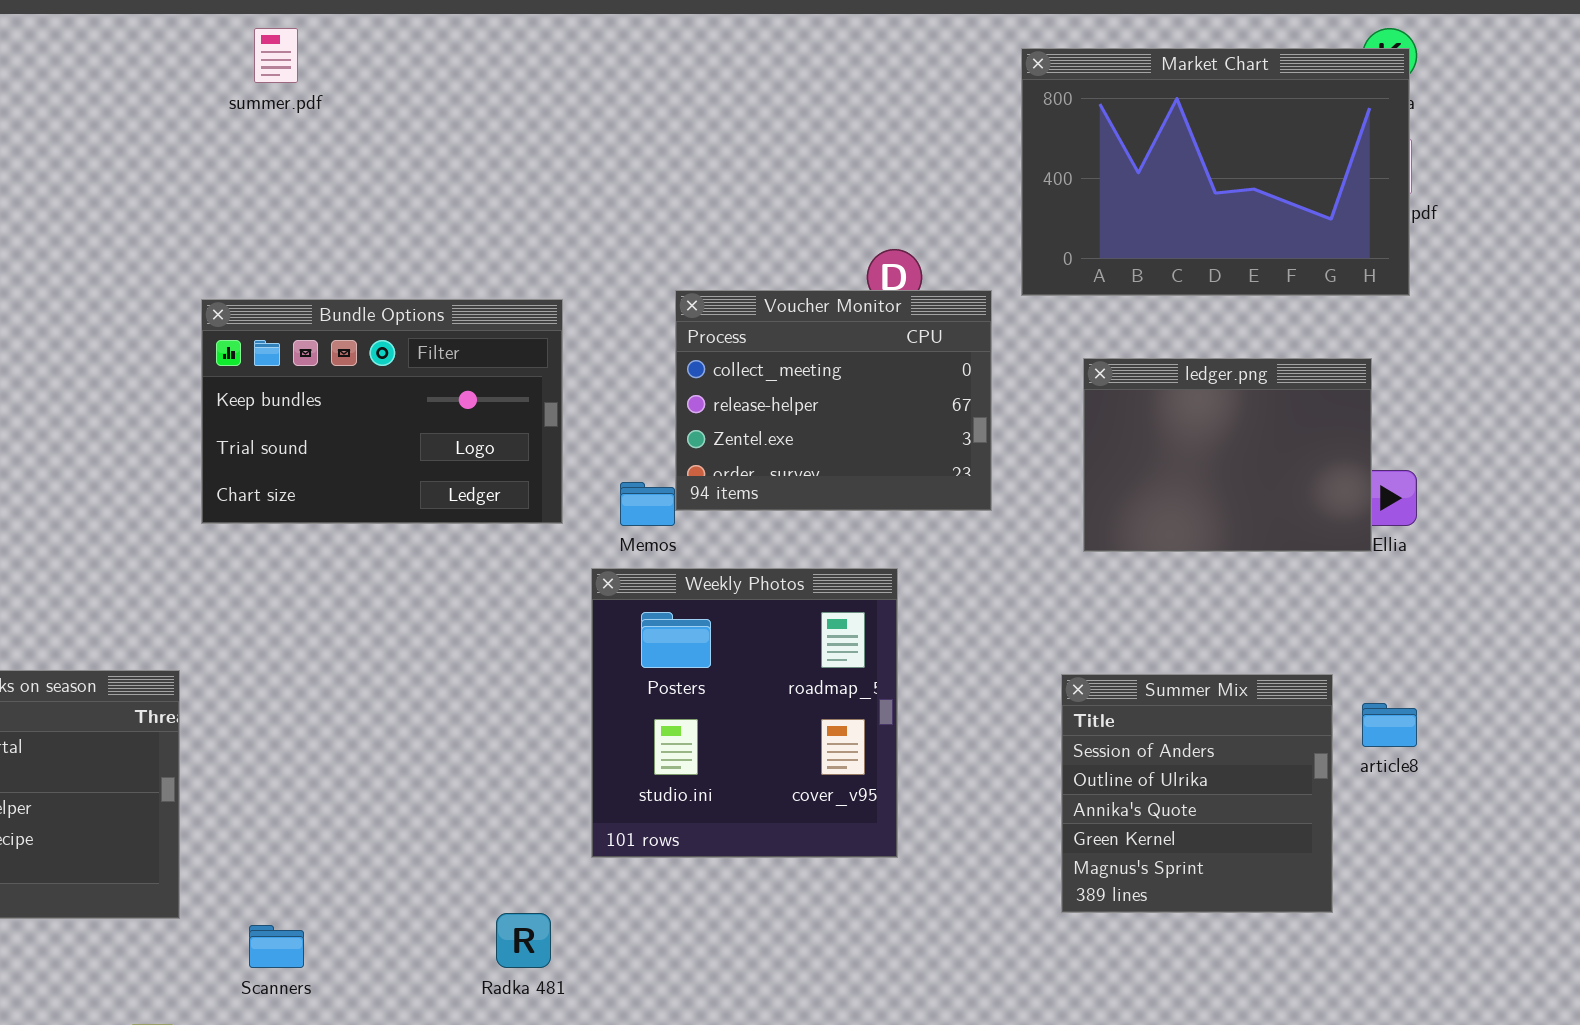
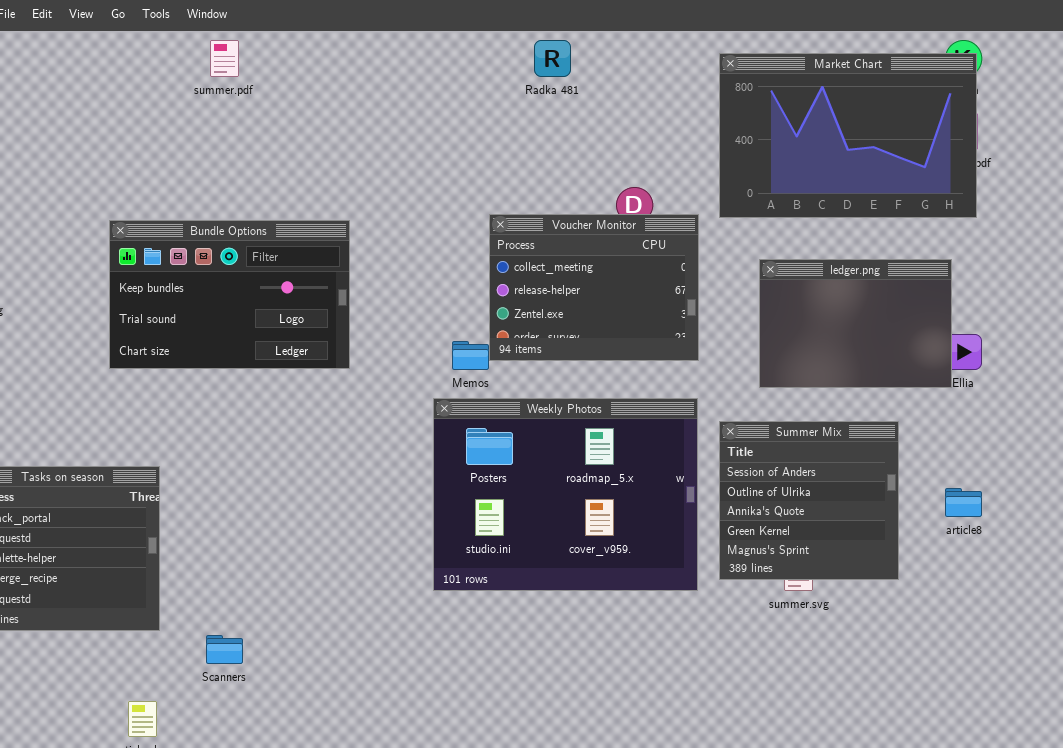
Bundle Options: [201,299,563,524] -> [109,220,350,369], moved
Weekly Photos: [591,568,898,858] -> [433,398,698,591], resized
Summer Mix: [1061,674,1333,913] -> [719,421,899,580], moved
Radka 481: [496,913,551,968] -> [534,40,571,77], moved

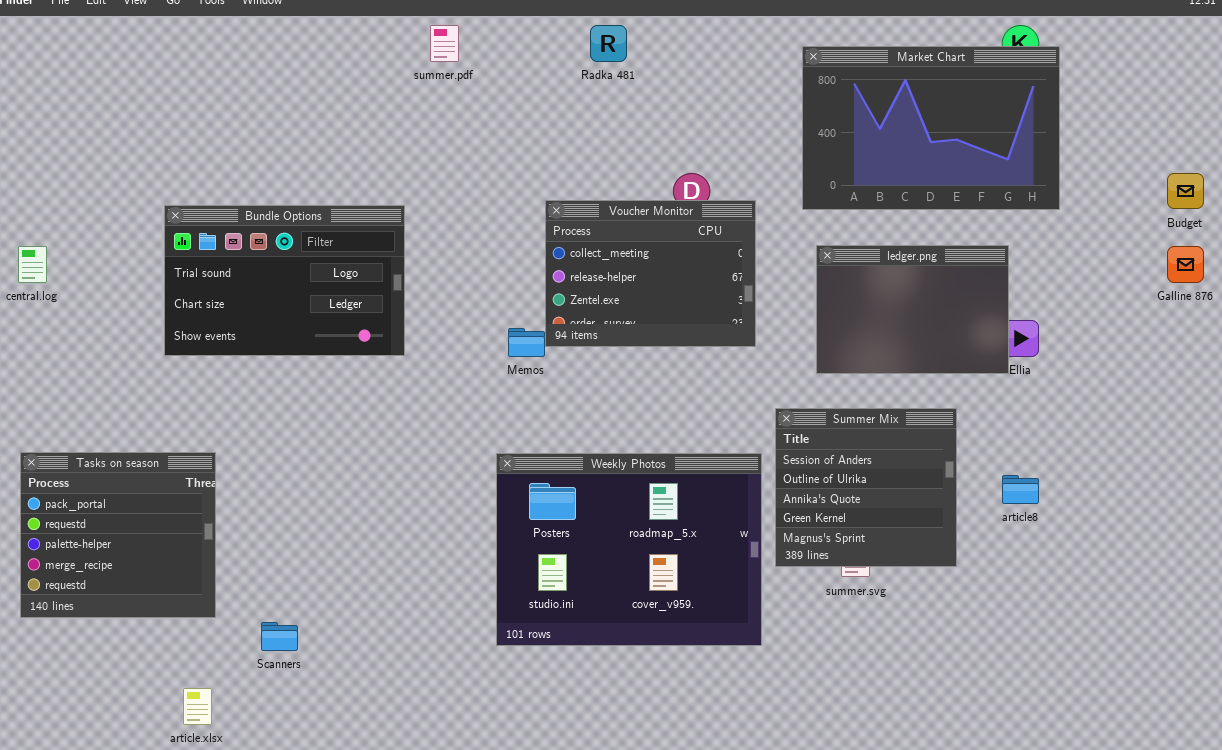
summer.pdf: [210,40,239,77] -> [430,25,459,62], moved
Market Chart: [719,53,977,218] -> [802,46,1060,210], moved
Bundle Options: [109,220,350,369] -> [164,205,405,356], scrolled down 1 row
Weekly Photos: [433,398,698,591] -> [496,453,762,646], moved

